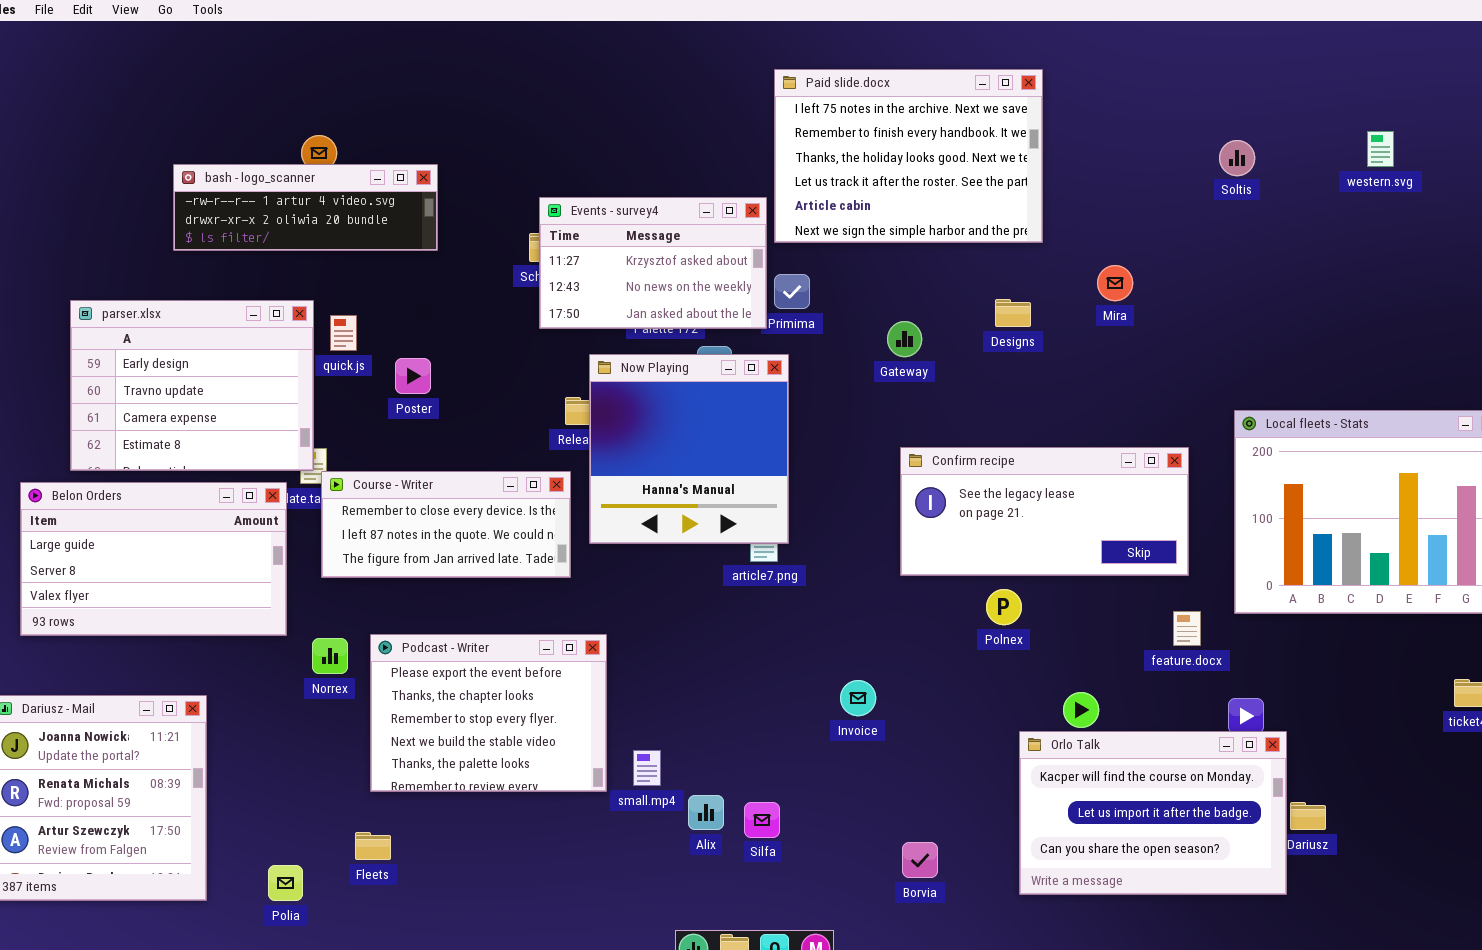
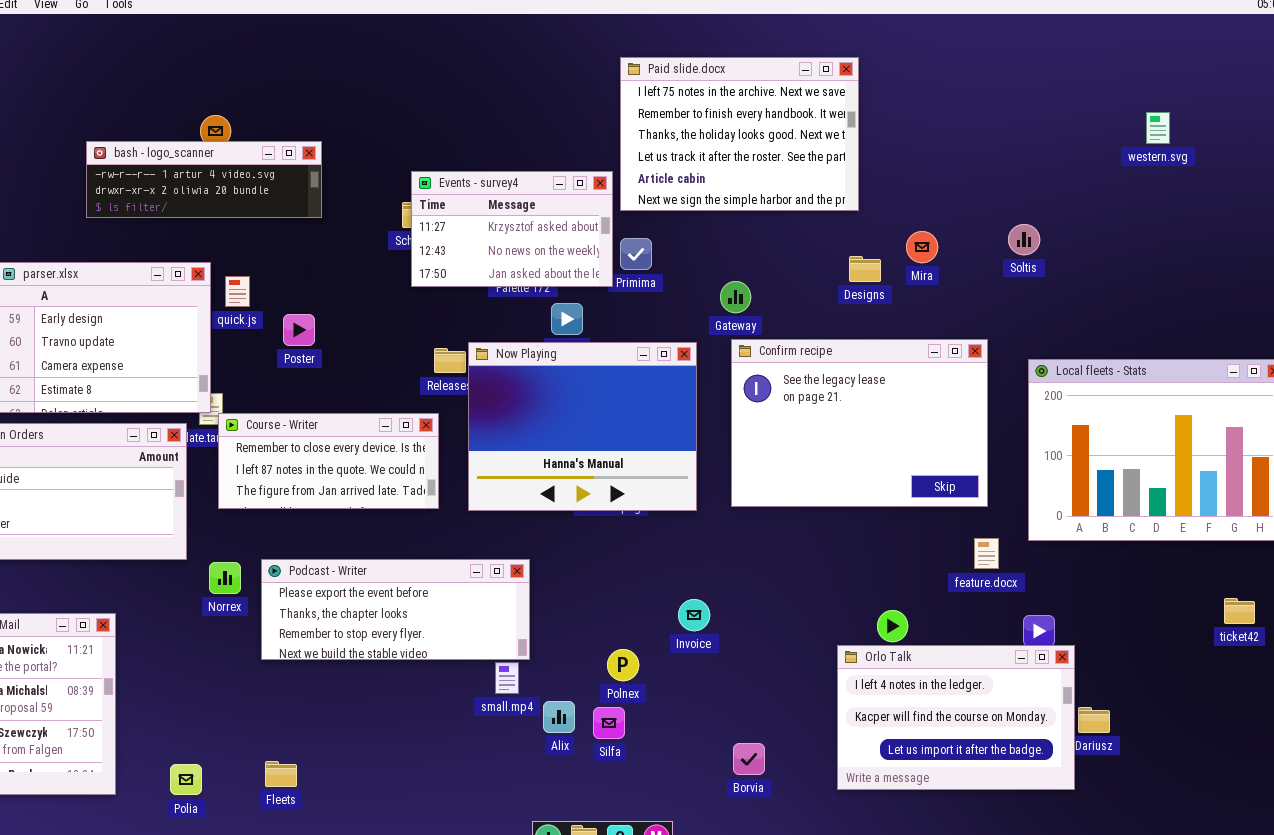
Soltis: [1219,140,1255,176] -> [1008,224,1040,255], moved
Designs: [995,299,1031,327] -> [849,256,881,282], moved
Now Playing: [589,354,789,544] -> [468,342,697,511], moved, resized
Confirm recipe: [900,447,1189,576] -> [731,339,988,507], resized
Polnex: [986,589,1022,625] -> [607,649,639,681], moved
Podcast - Writer: [370,634,607,792] -> [261,559,530,660], resized
Orlo Talk: [1019,731,1287,895] -> [837,645,1075,790], scrolled up 1 row
Fleets: [355,832,391,860] -> [265,761,297,787], moved

